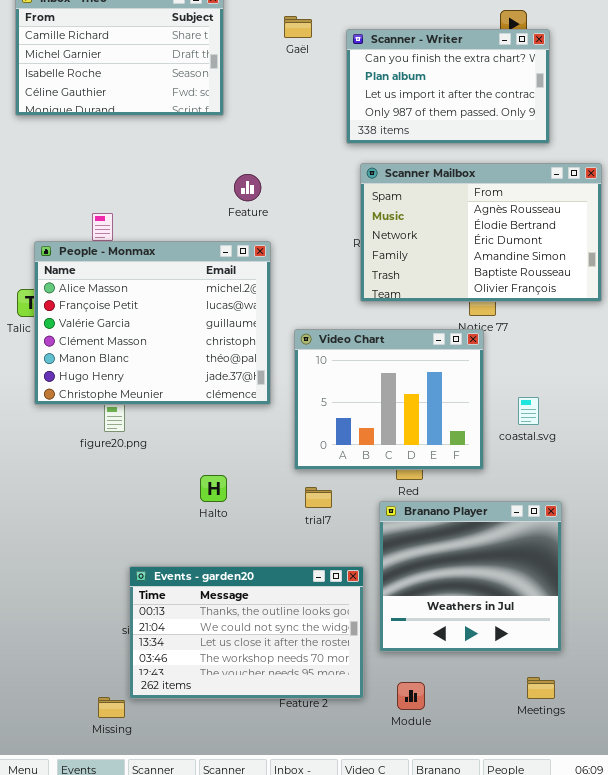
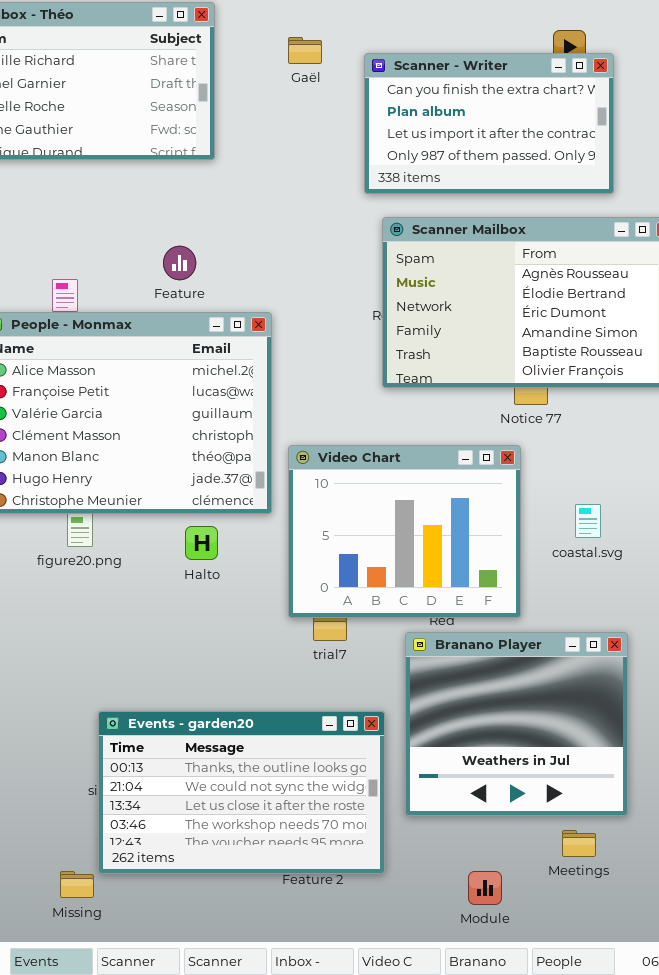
Feature: [234,174,261,201] -> [163,246,196,280], moved
Video Chart: [294,329,484,470] -> [288,445,521,618], moved
Halto: [200,475,227,502] -> [185,526,218,560], moved
Meetings: [527,677,555,699] -> [562,830,596,857], moved
Module: [397,682,425,710] -> [468,871,502,905], moved

